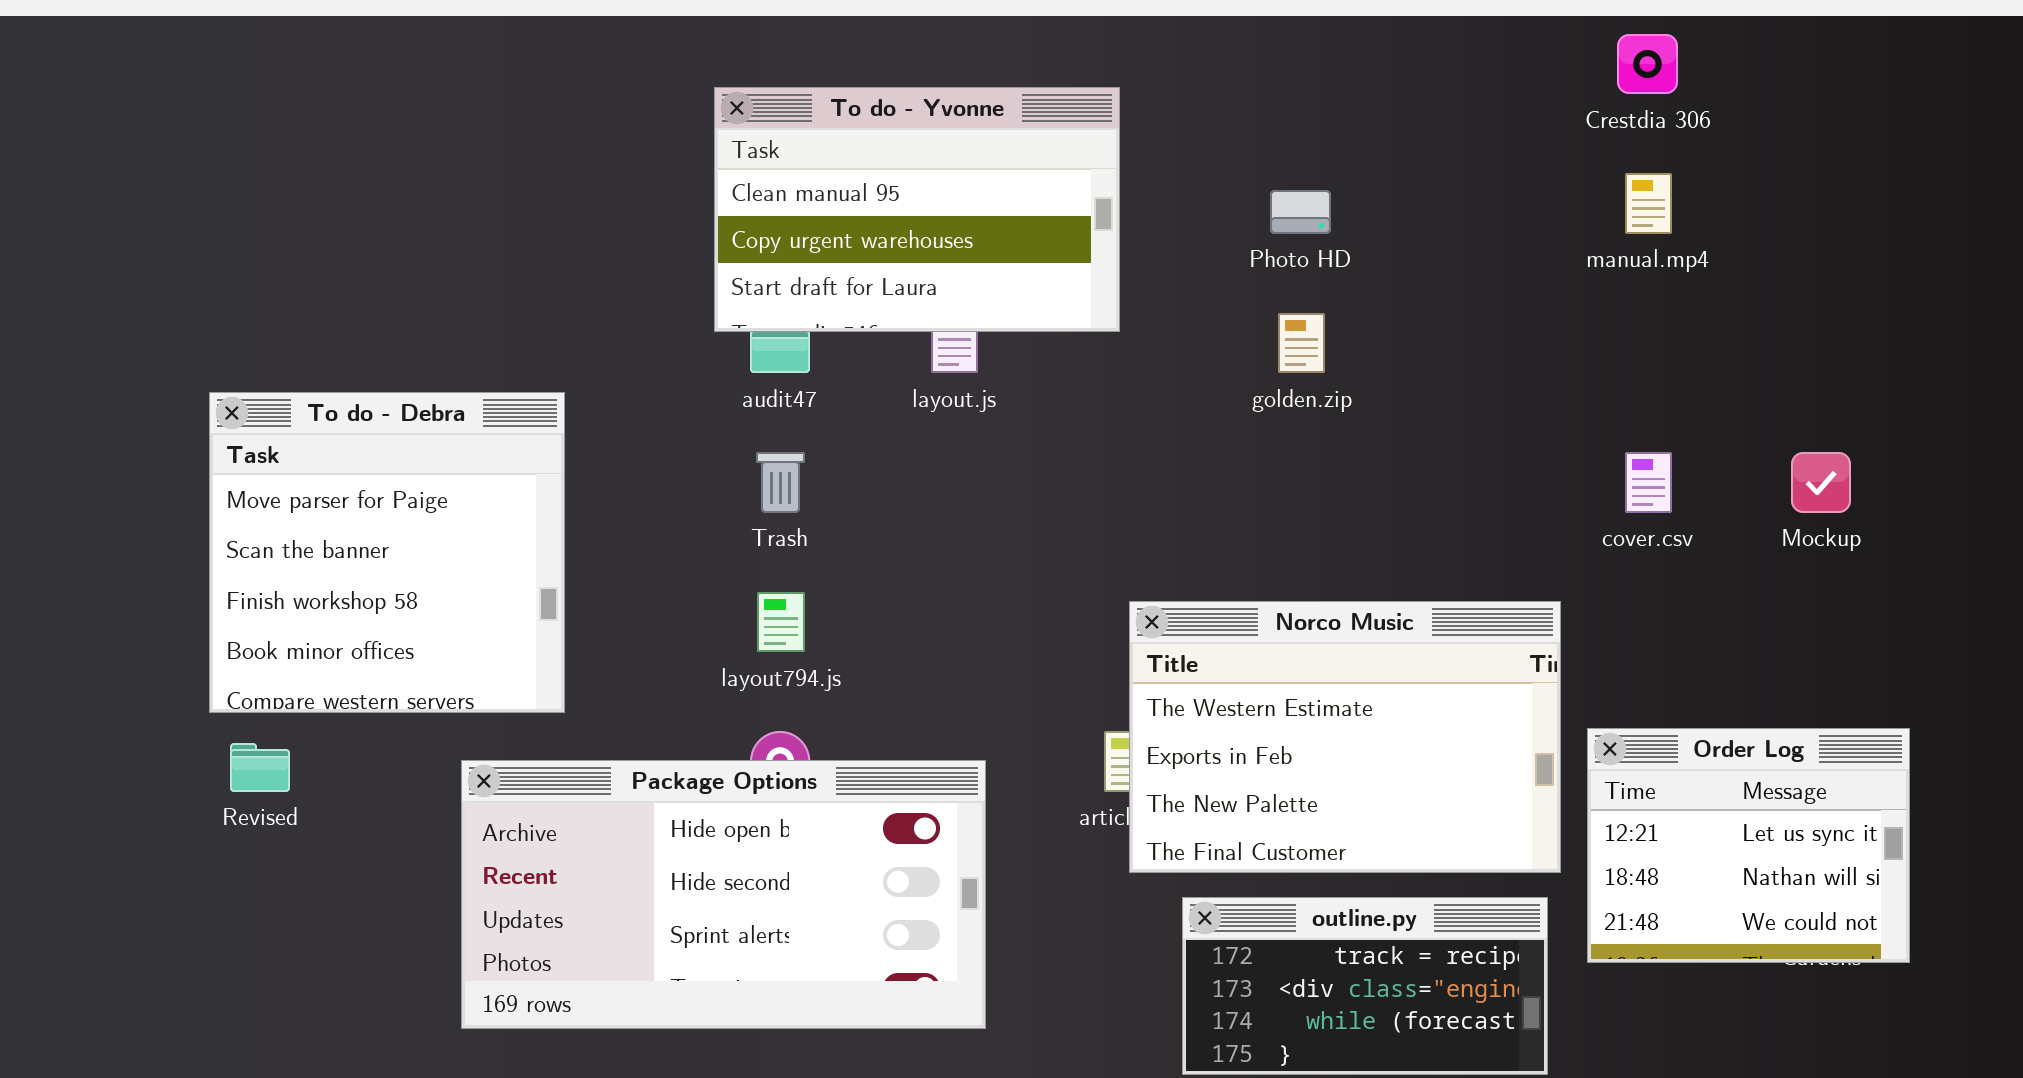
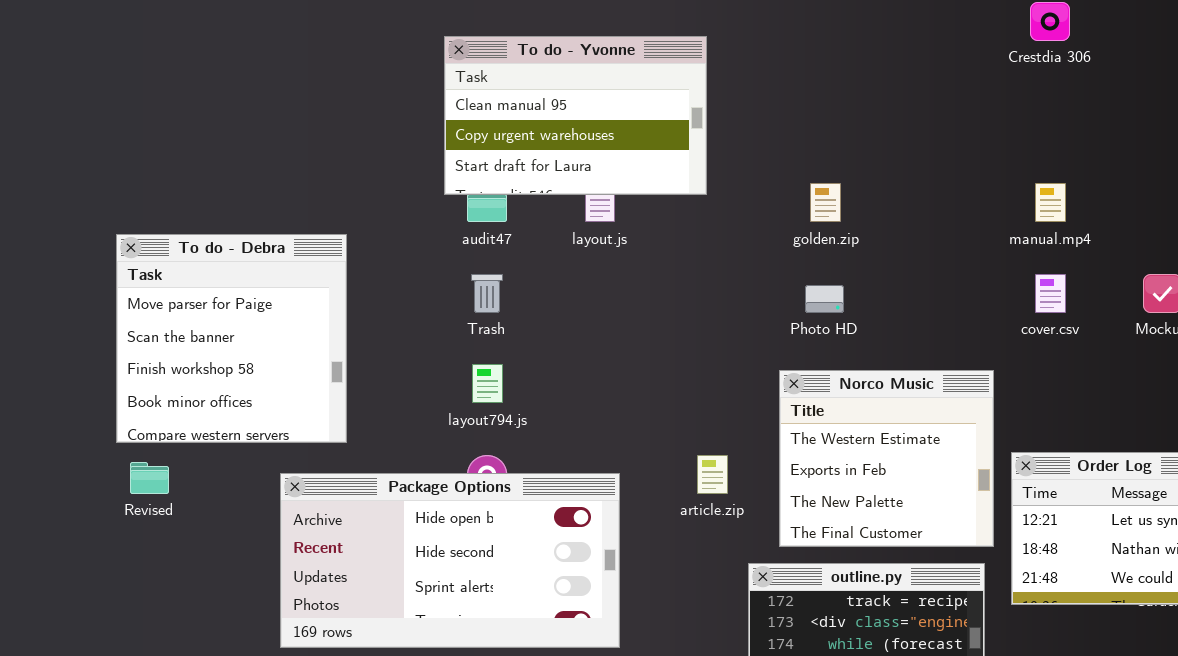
manual.mp4: [1625,173,1672,234] -> [1035,183,1066,222], moved
Photo HD: [1270,190,1331,234] -> [805,285,844,313], moved
Norco Music: [1129,601,1561,873] -> [779,370,994,547], resized

